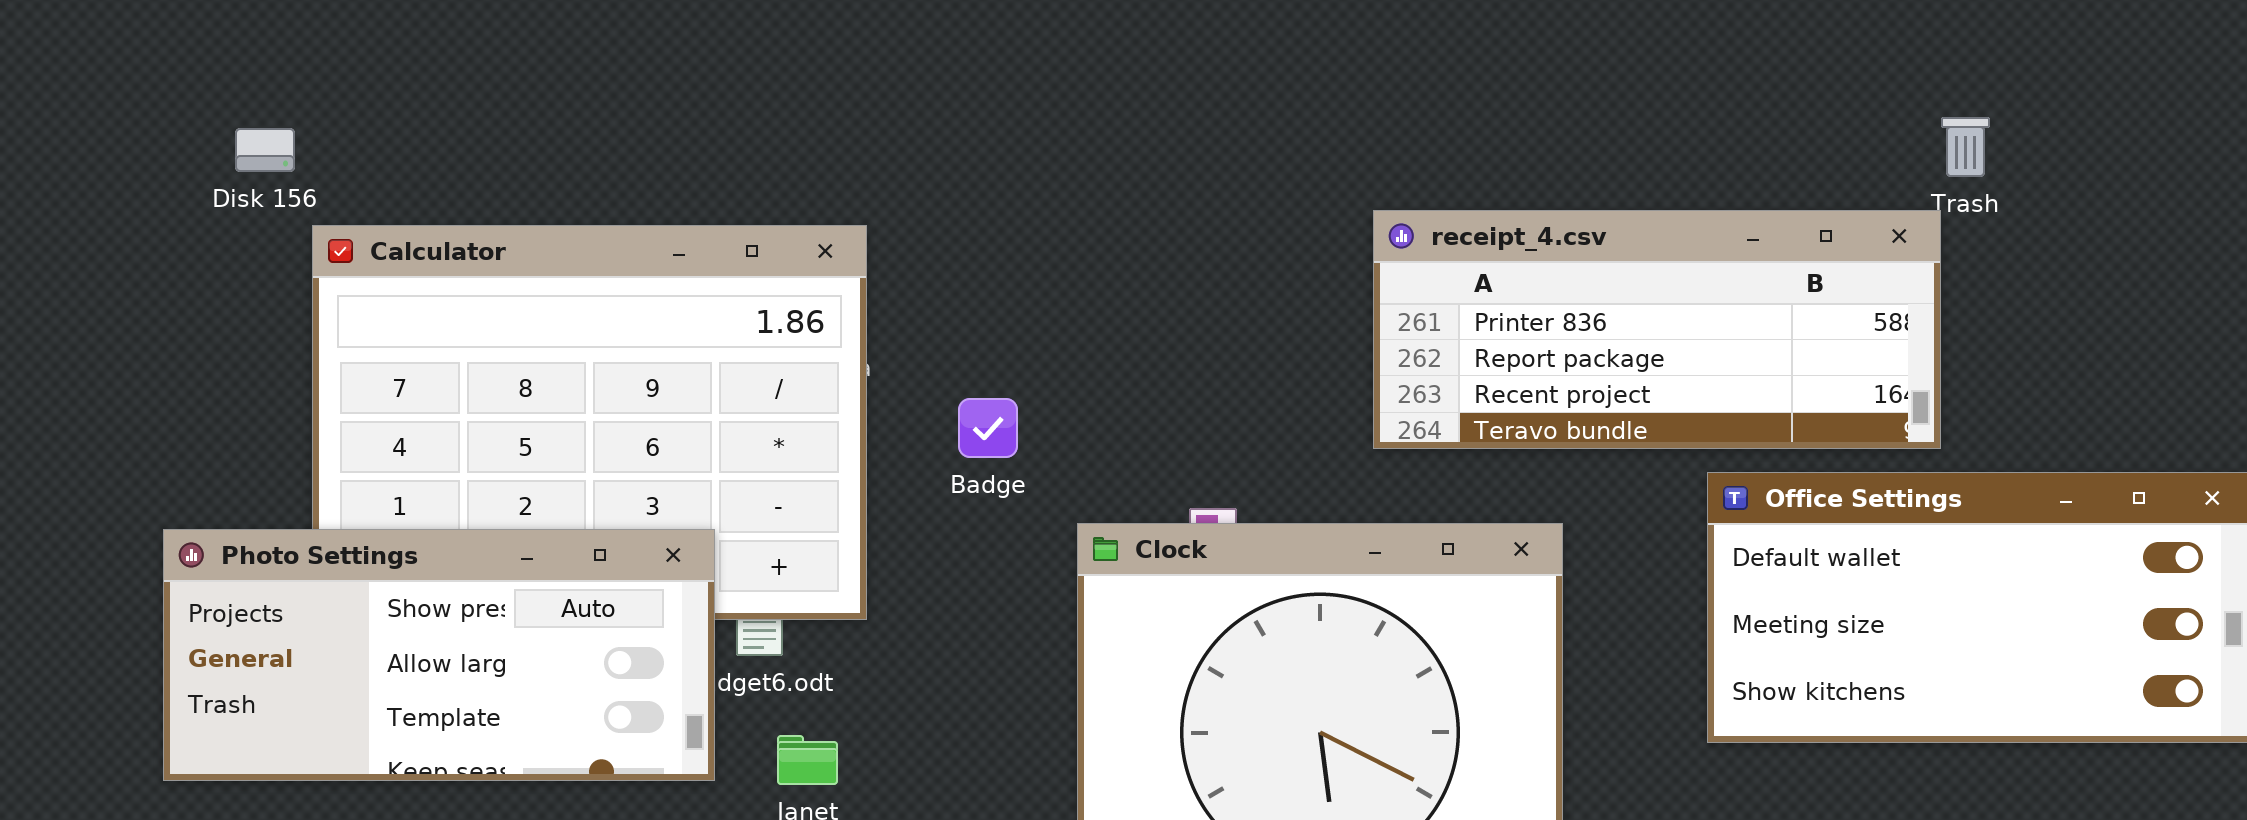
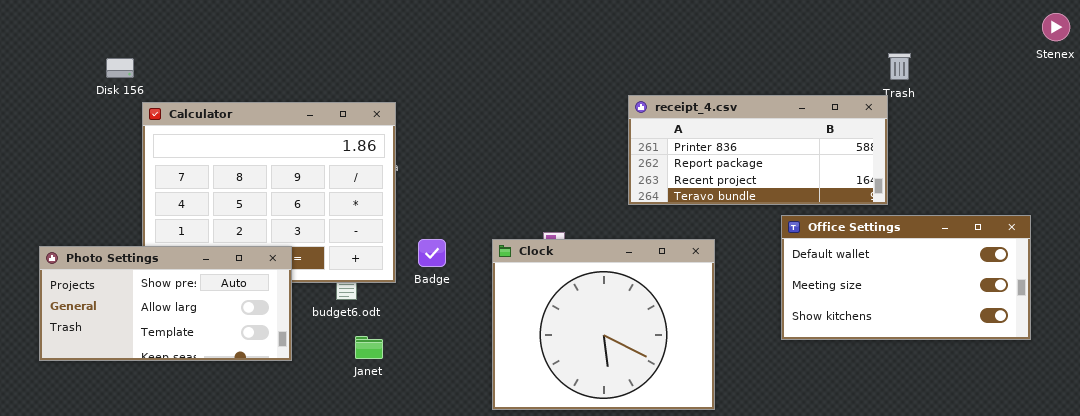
Badge: [958,398,1018,458] -> [418,239,446,267], moved
Photo Settings: [163,529,715,781] -> [39,246,292,361], moved

